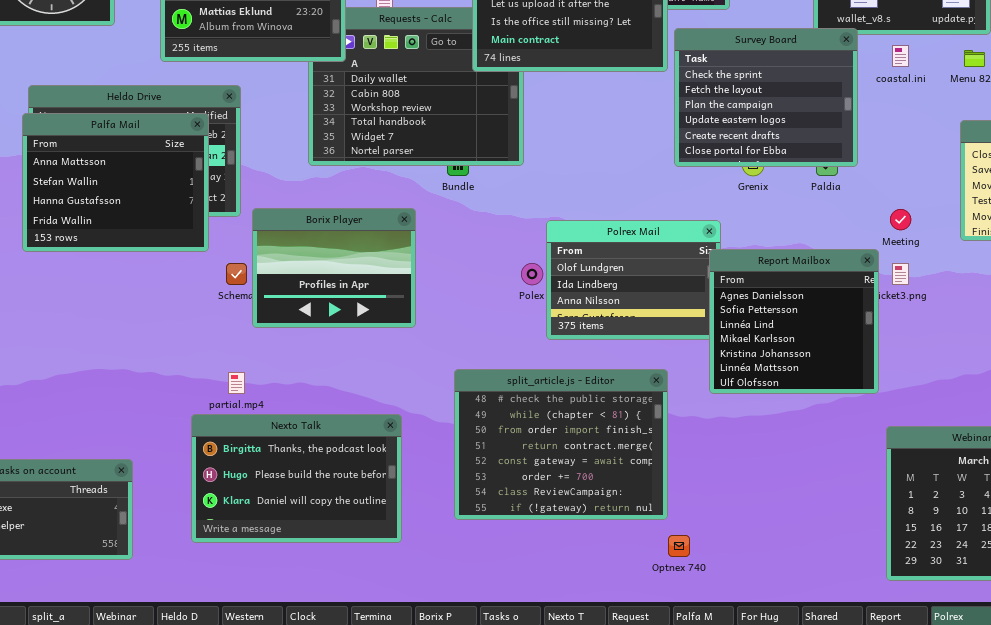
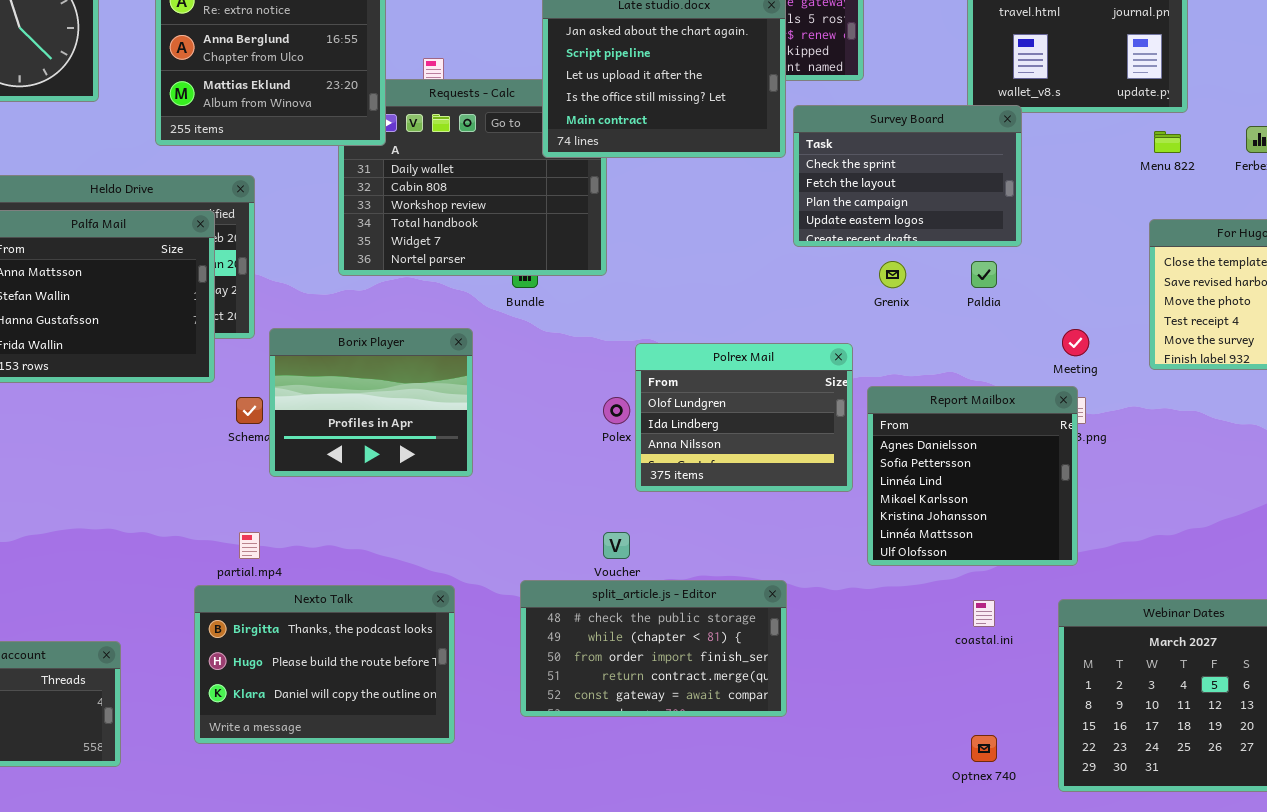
Survey Board: [674,28,858,167] -> [793,105,1022,247], resized
coastal.ini: [892,45,909,67] -> [973,600,995,627], moved
Report Mailbox: [709,249,879,394] -> [867,386,1078,566], moved
split_article.js - Editor: [454,369,668,520] -> [520,580,787,717], resized
Optnex 740: [668,535,690,557] -> [971,735,997,762], moved

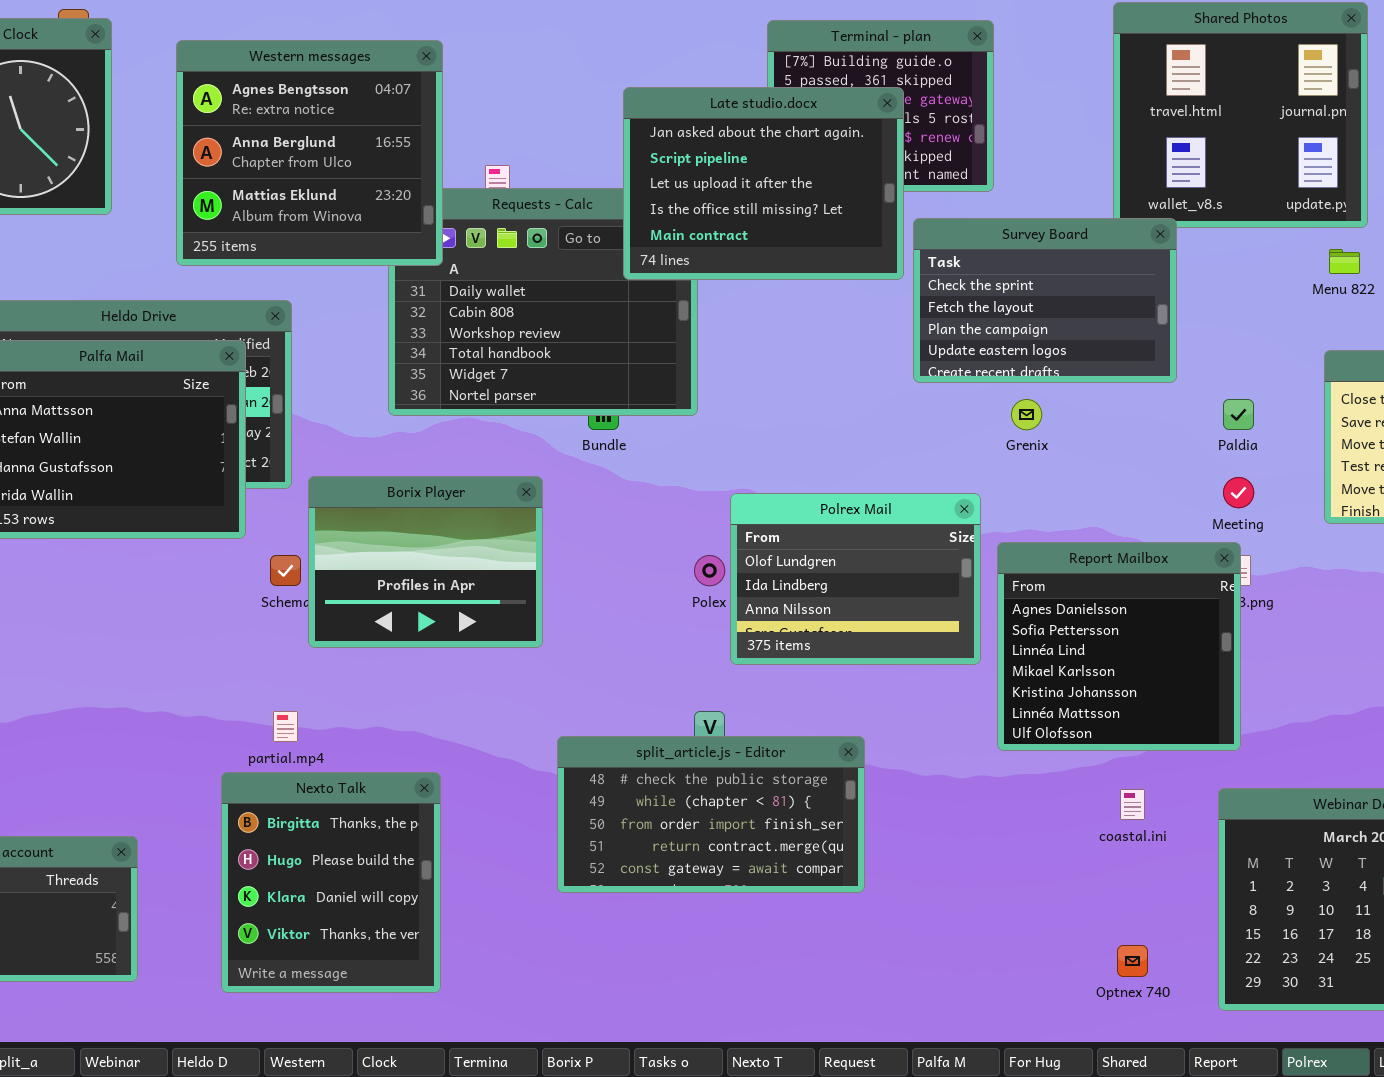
Paldia: [971,261,997,288] -> [1223,399,1254,430], moved
split_article.js - Editor: [520,580,787,717] -> [557,736,865,893], moved
Nexto Talk: [194,585,455,744] -> [221,772,441,993], resized

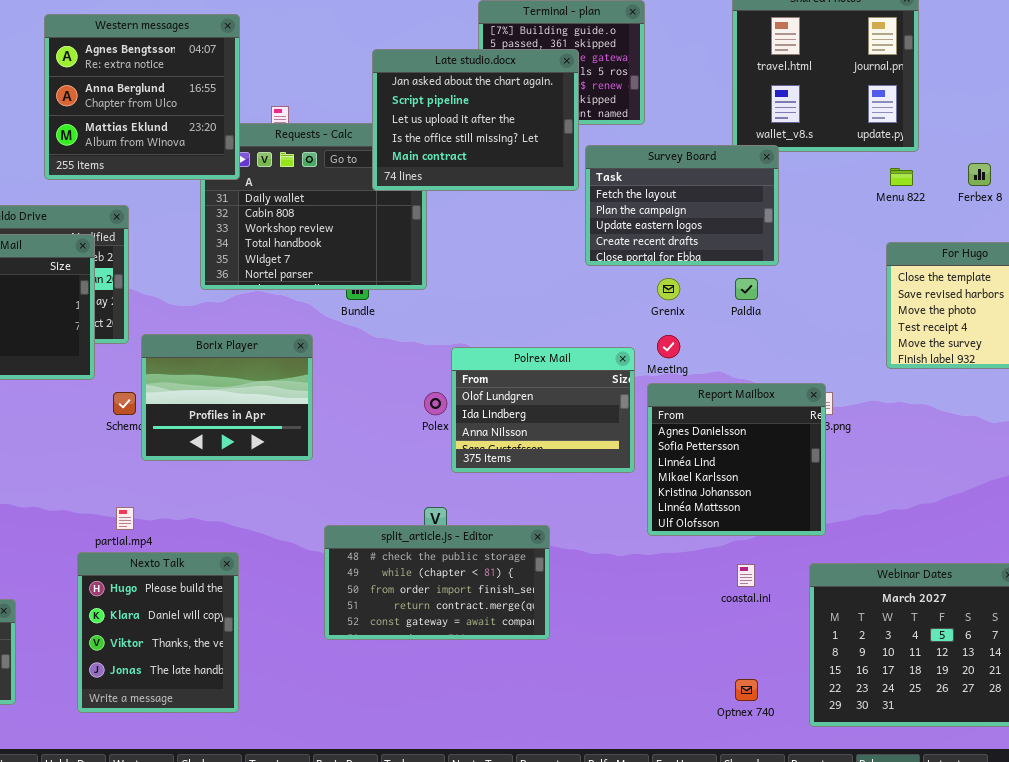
Survey Board: [913,218,1177,383] -> [585,145,779,266], scrolled down 1 row
Paldia: [1223,399,1254,430] -> [735,278,758,300], moved
Meeting: [1223,477,1254,508] -> [657,335,680,358], moved
Nexto Talk: [221,772,441,993] -> [77,552,239,713], scrolled down 1 row

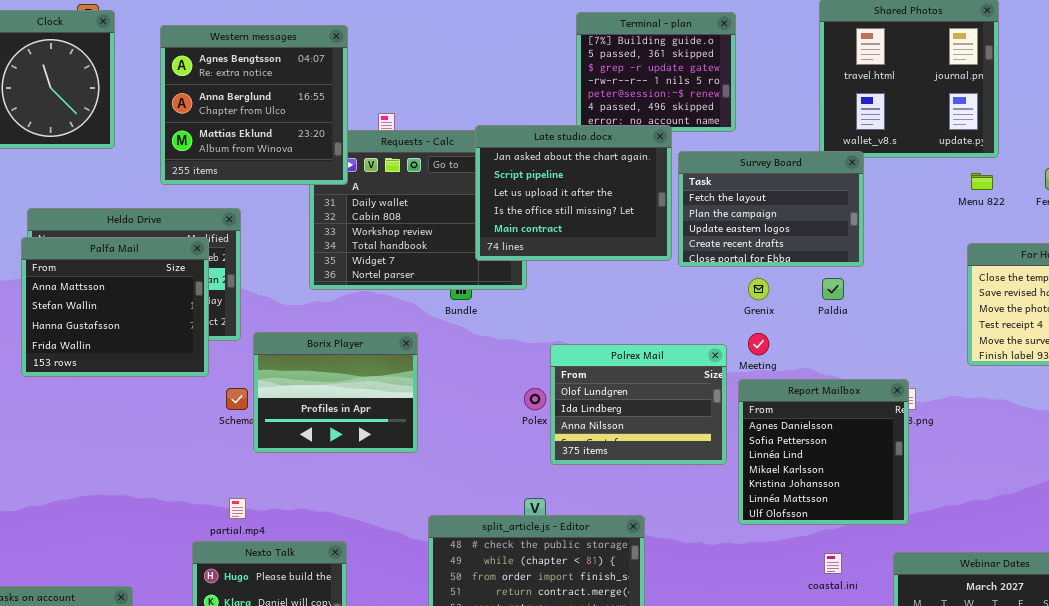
Late studio.docx: [372,49,579,191] -> [475,125,672,261], moved

